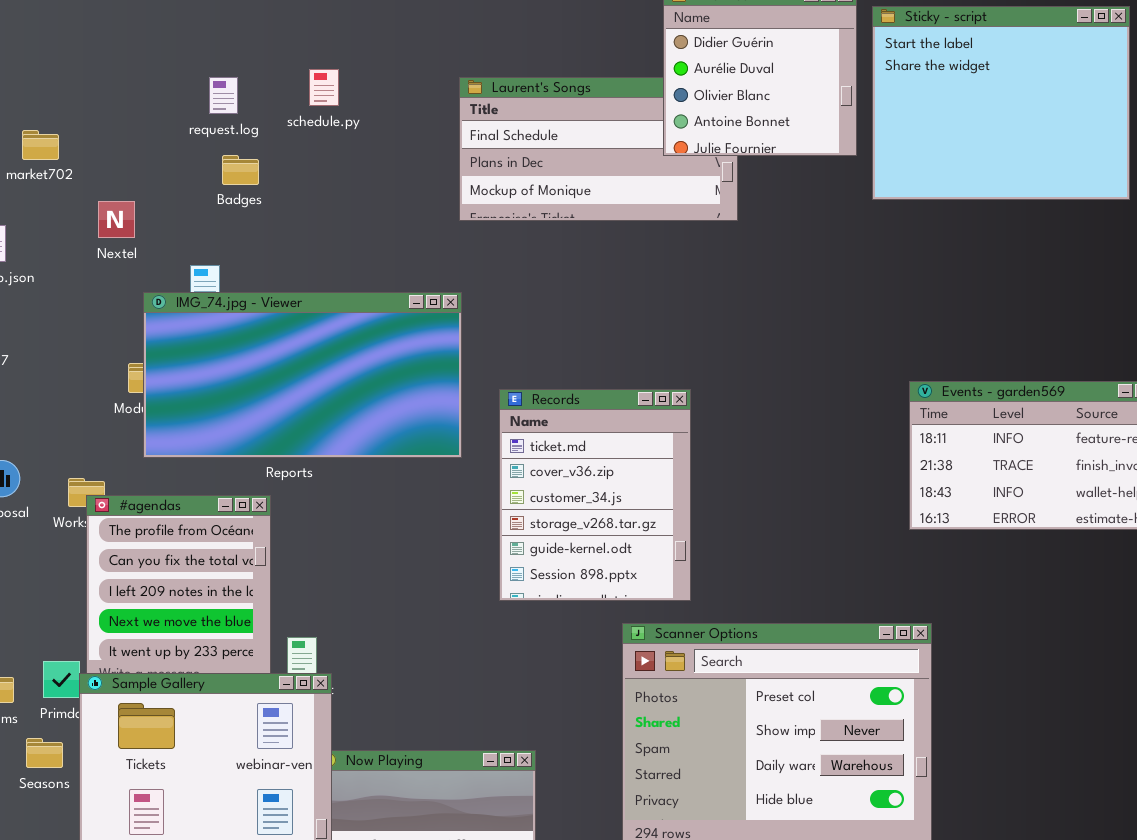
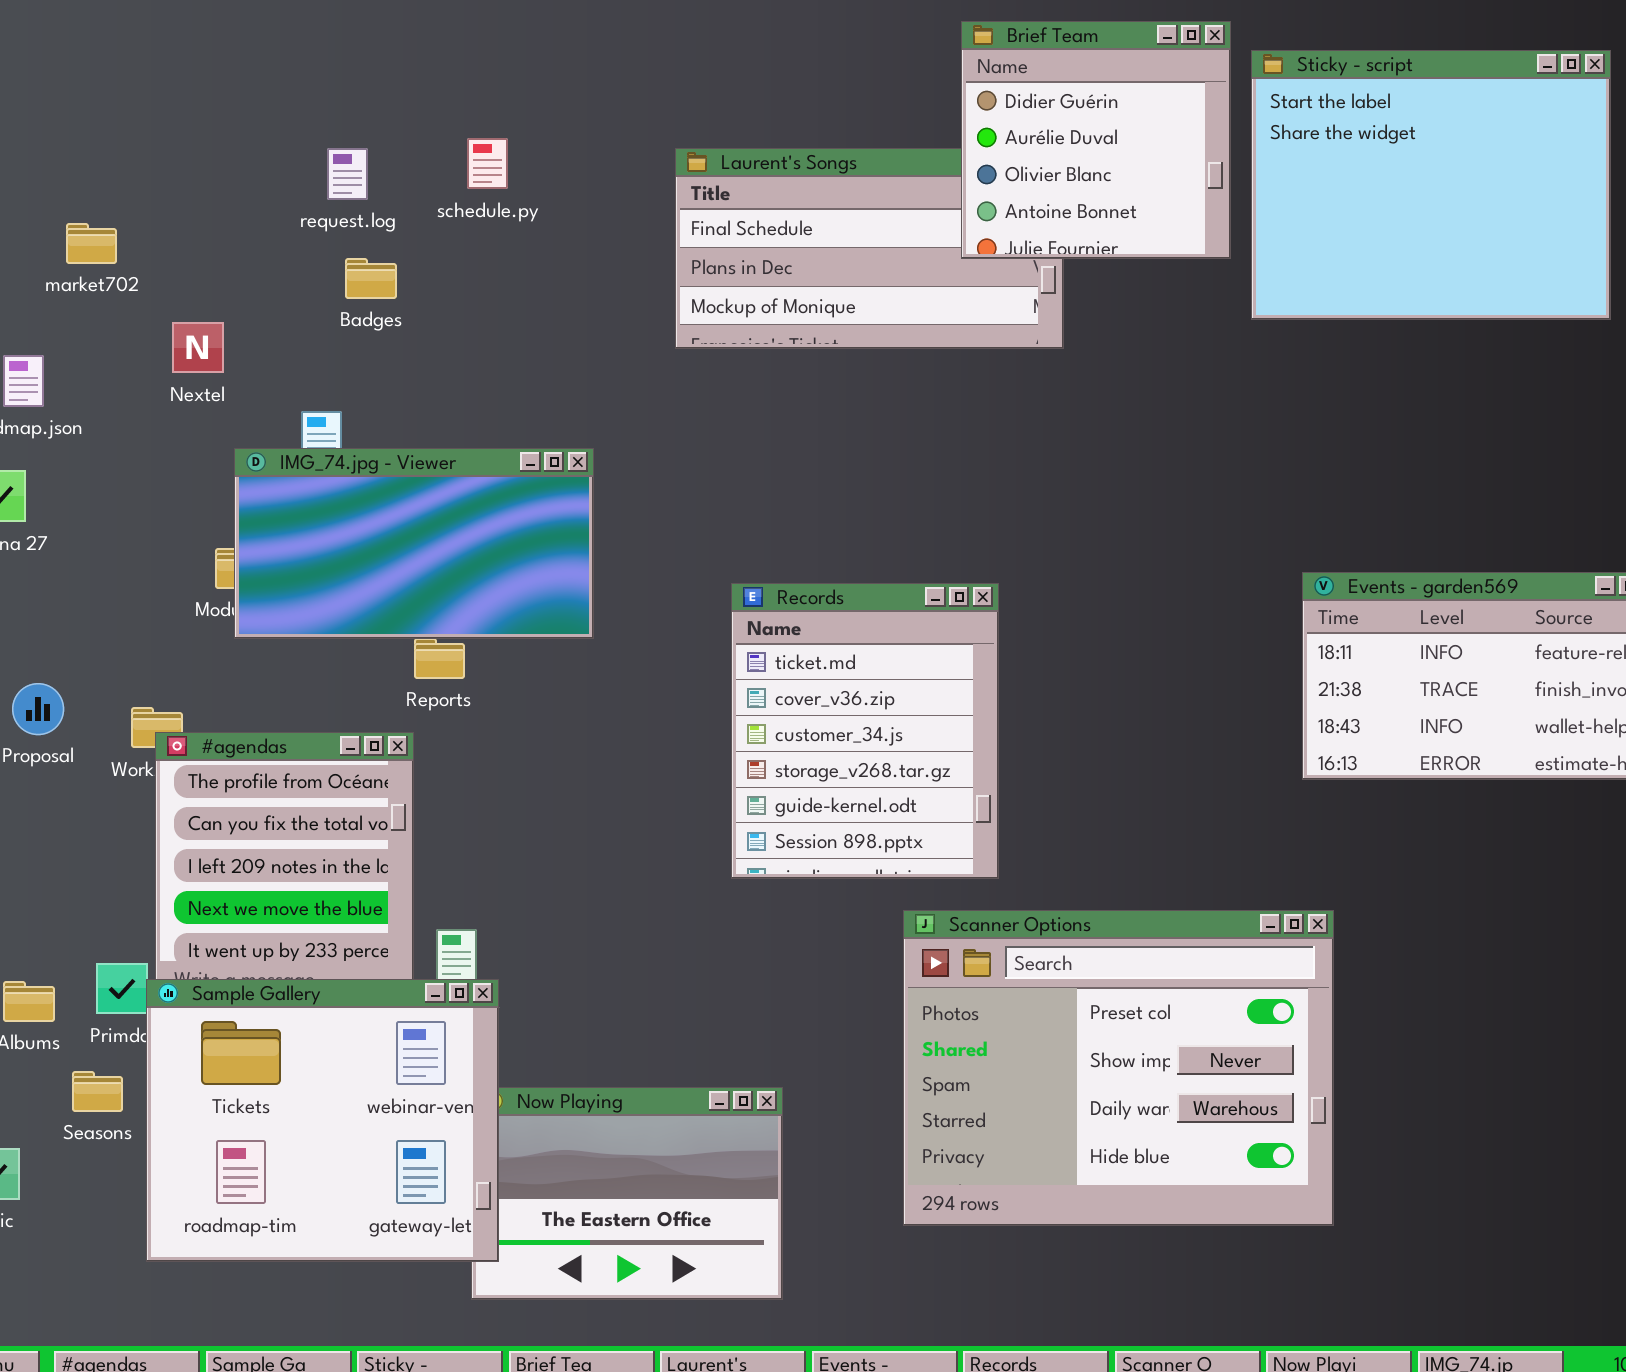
IMG_74.jpg - Viewer: [143,292,462,458] -> [234,448,594,639], resized

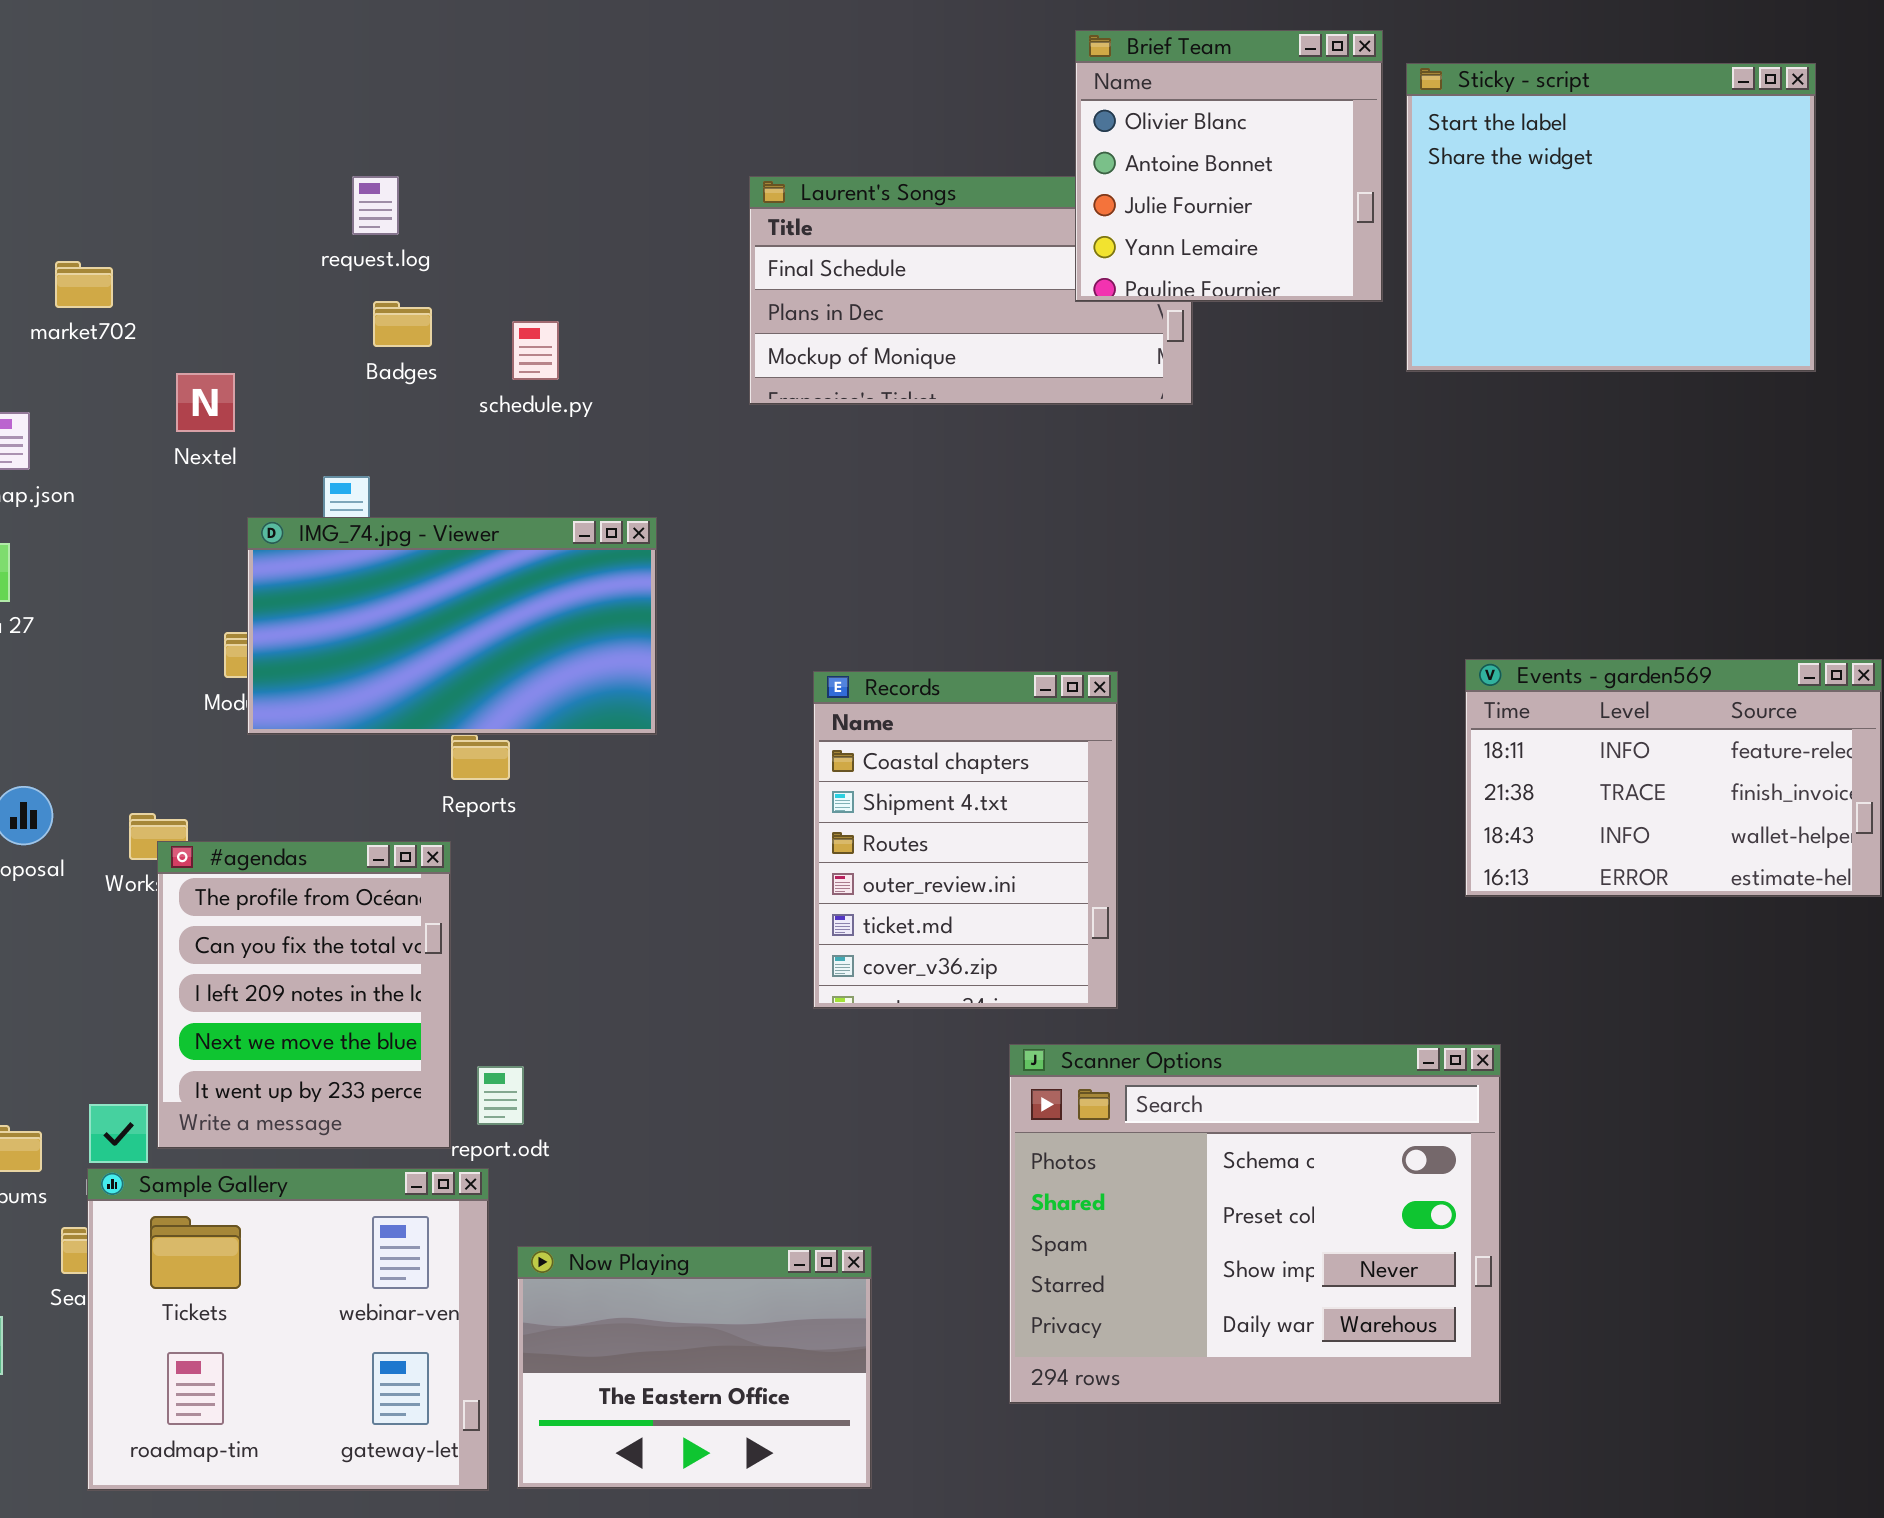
Brief Team: [961,21,1231,259] -> [1075,30,1383,302], scrolled down 2 rows
schedule.py: [467,138,508,189] -> [512,321,559,380], moved
Records: [731,583,999,879] -> [813,671,1118,1009], scrolled up 4 rows
Scanner Options: [903,910,1334,1226] -> [1009,1044,1501,1404], scrolled up 1 row
Sample Gallery: [146,979,499,1262] -> [87,1168,489,1491], moved

